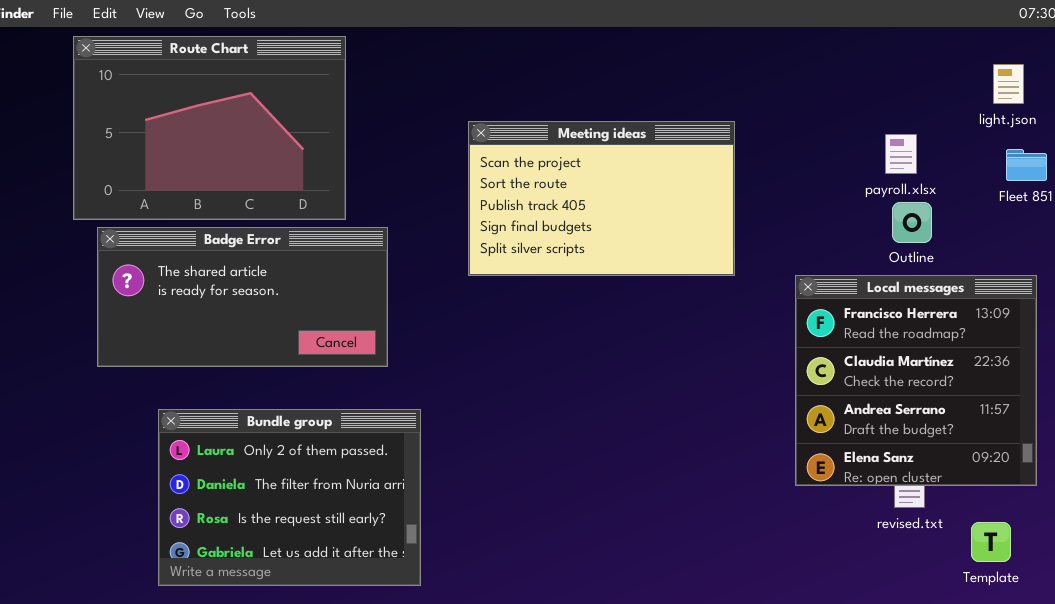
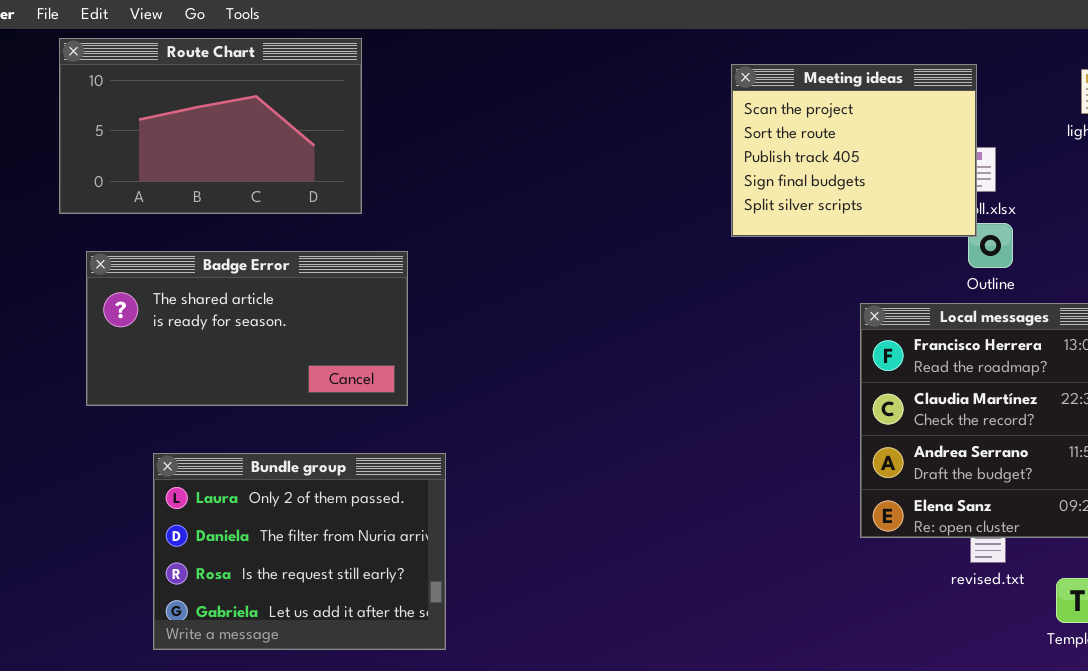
Route Chart: [73,36,346,220] -> [59,38,362,214], resized
Meeting ideas: [468,121,735,276] -> [731,64,977,237], moved, resized

